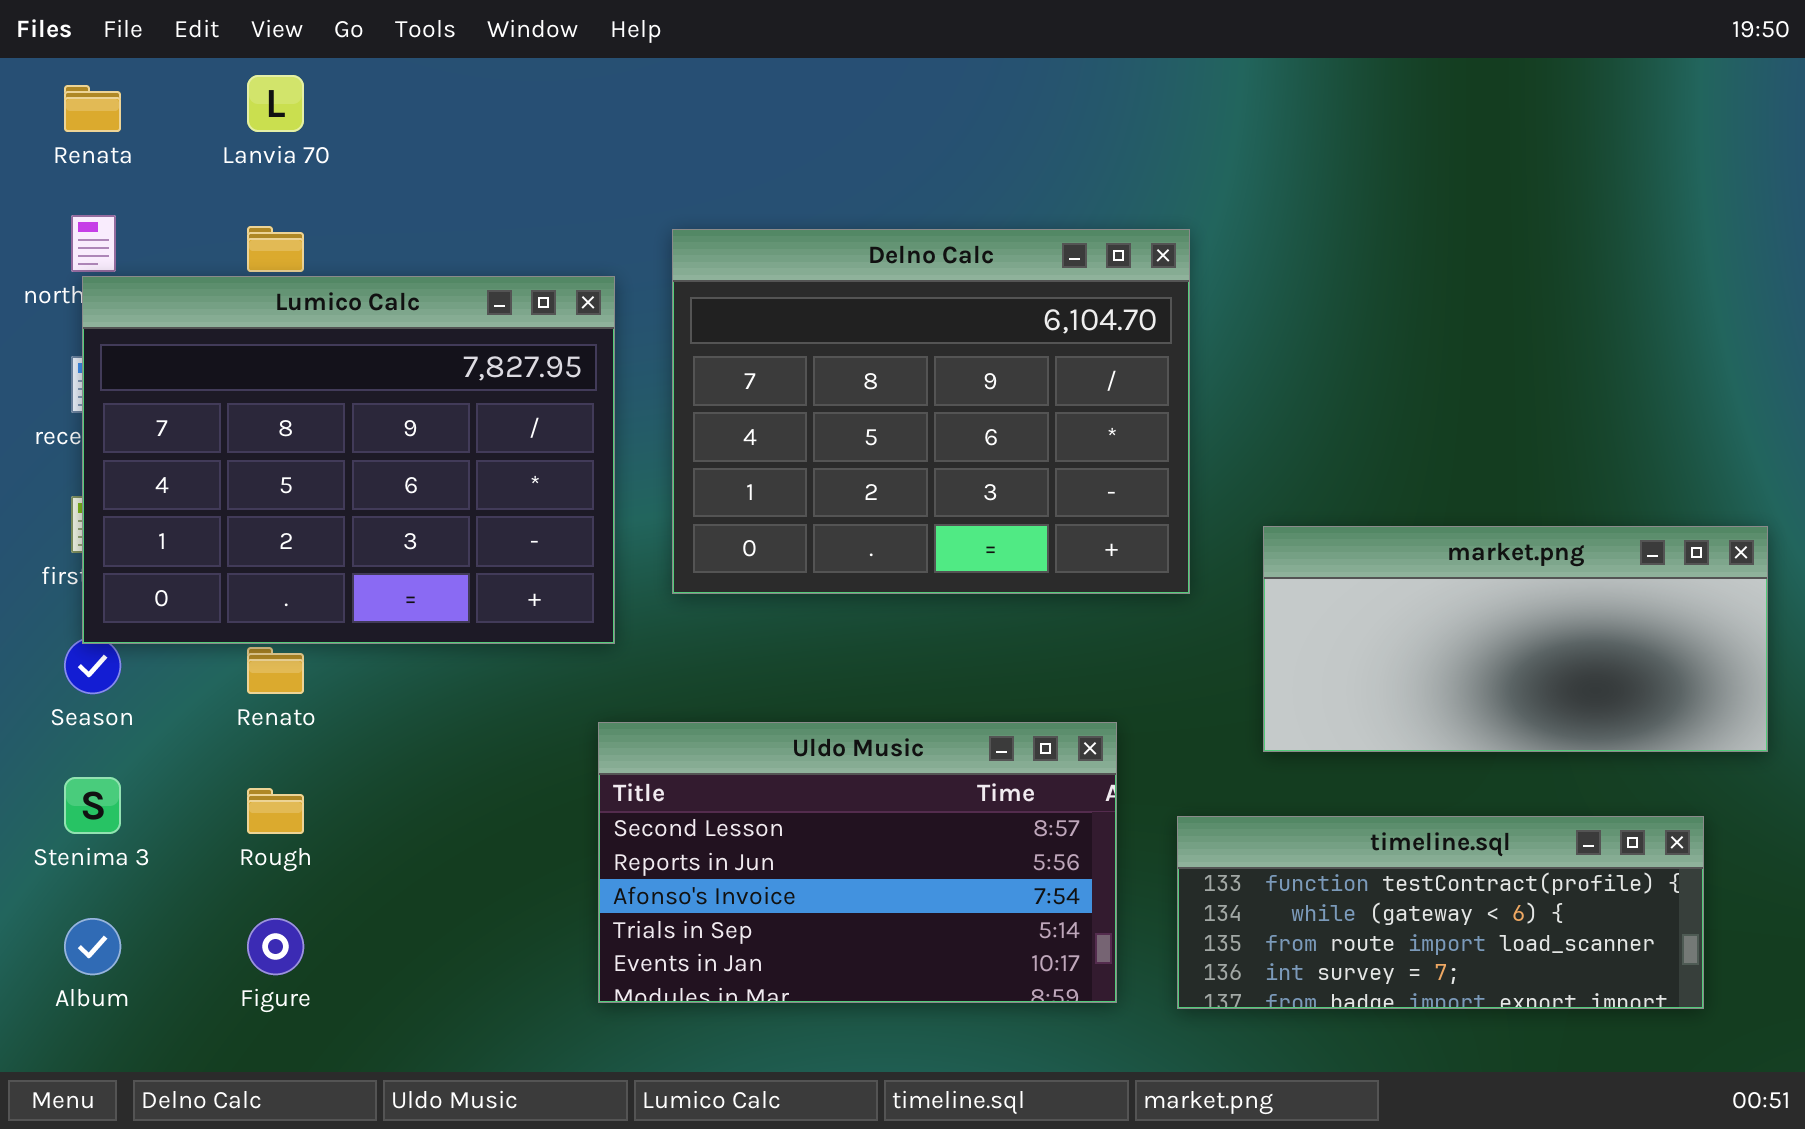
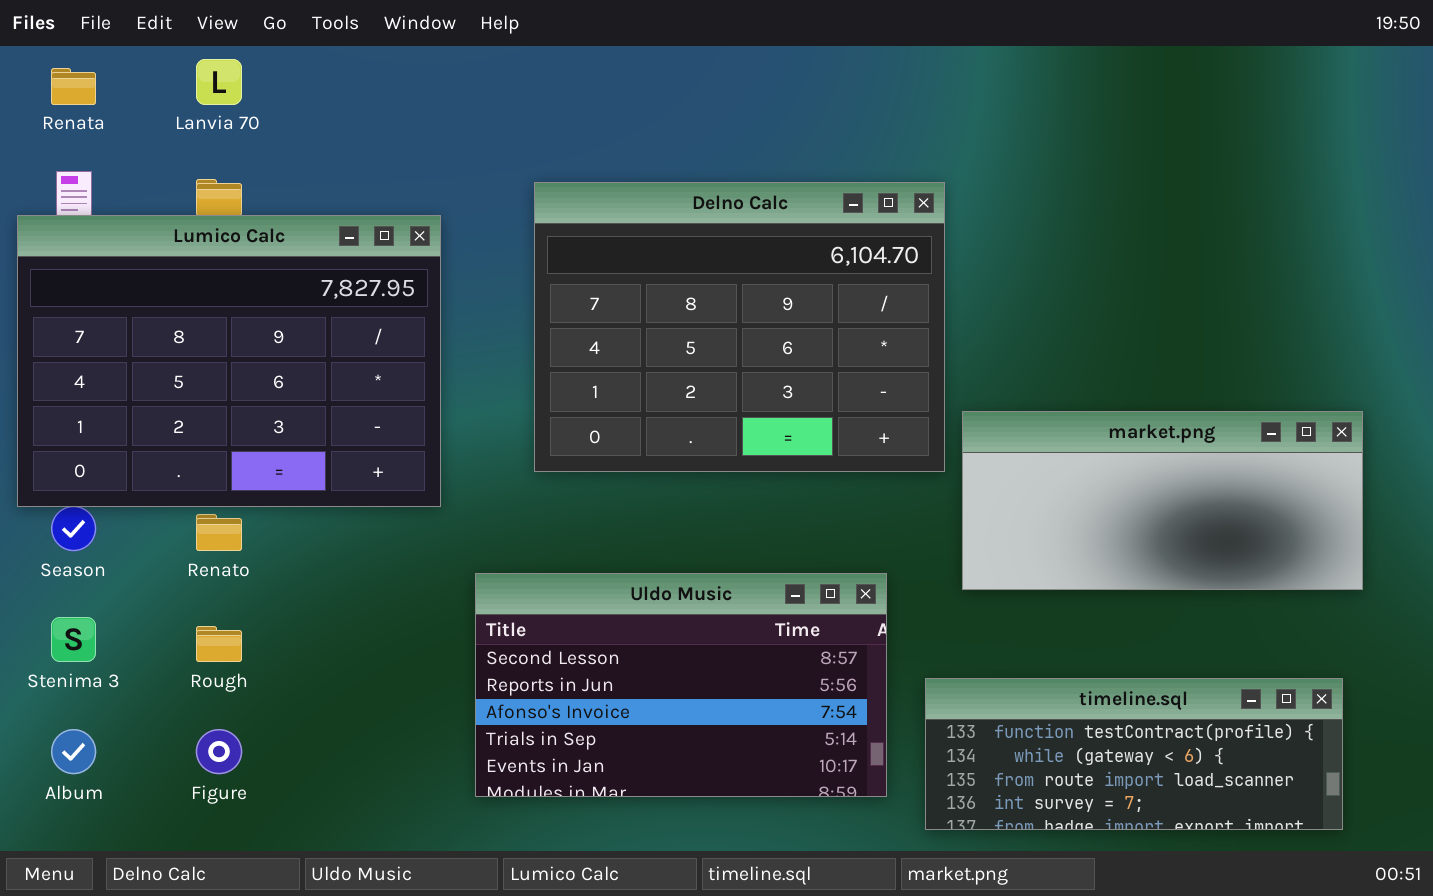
Lumico Calc: [82,276,615,644] -> [17,215,441,507], moved
market.png: [1263,526,1768,752] -> [962,411,1363,590], moved
timeline.sql: [1177,816,1704,1009] -> [925,678,1343,830], moved

